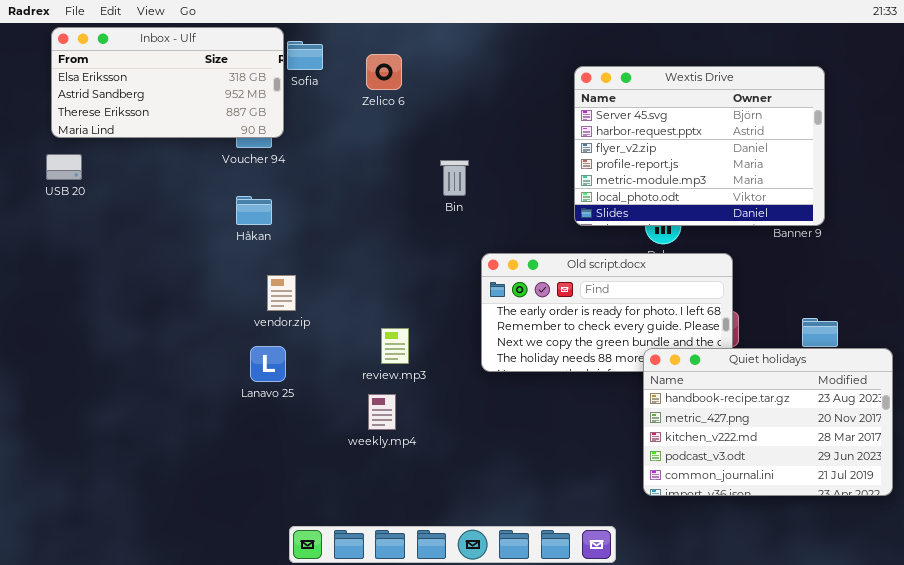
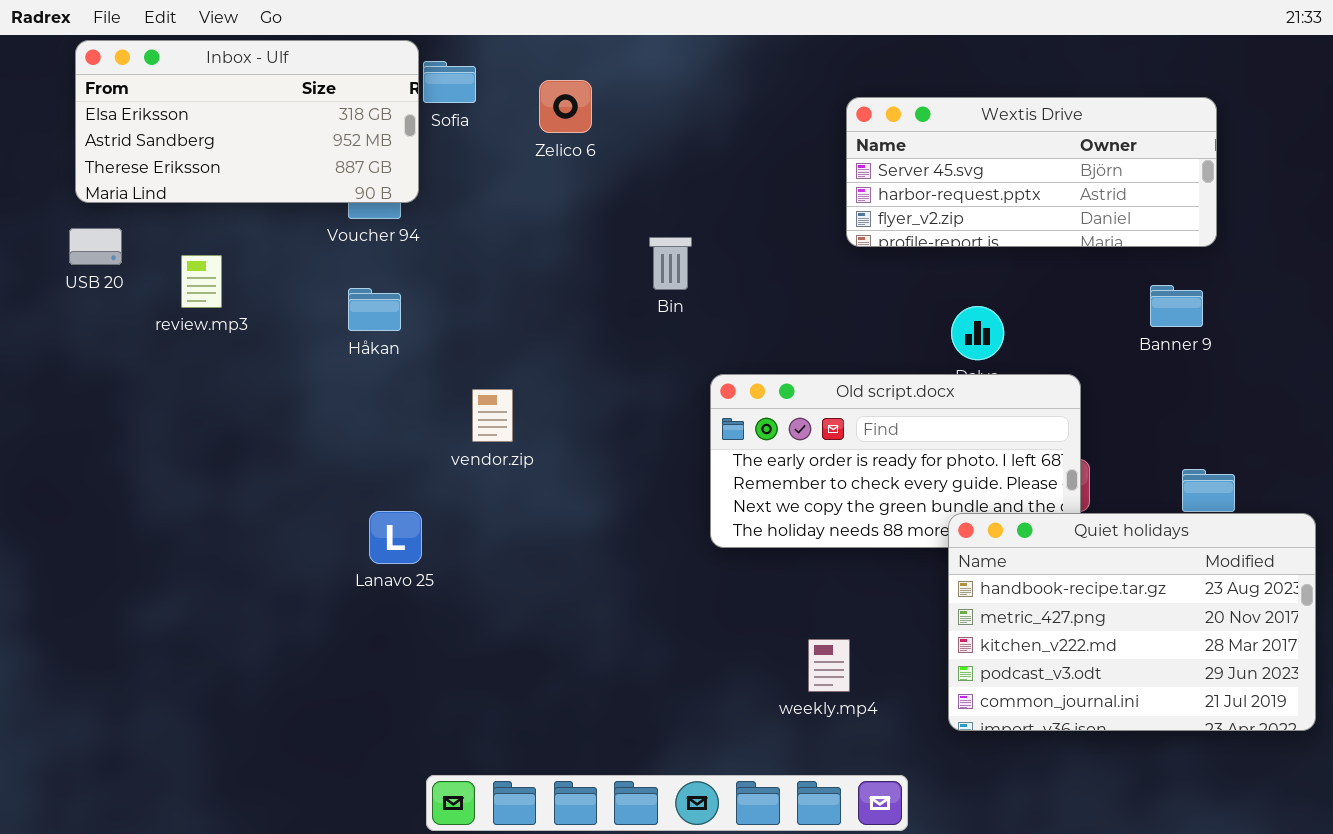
Wextis Drive: [574,66,825,226] -> [846,97,1217,247], resized
vendor.zip: [267,275,296,311] -> [472,389,513,442], moved
review.mp3: [381,328,409,364] -> [181,255,222,308], moved
weekly.mp4: [368,394,396,430] -> [808,639,850,692], moved

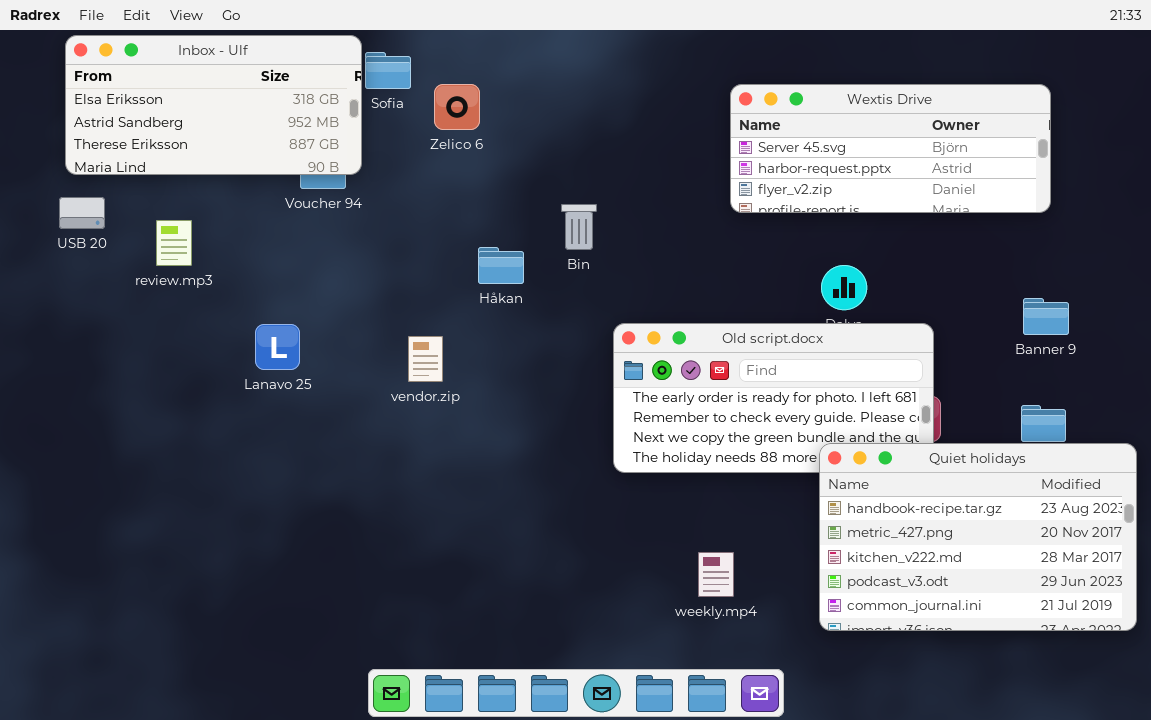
Zelico 6: [539,80,592,133] -> [434,84,480,130], moved
Banner 9: [1150,285,1203,327] -> [1023,298,1069,335], moved
Håkan: [348,288,401,331] -> [478,247,524,284], moved
Lanavo 25: [369,511,422,564] -> [255,324,300,370], moved

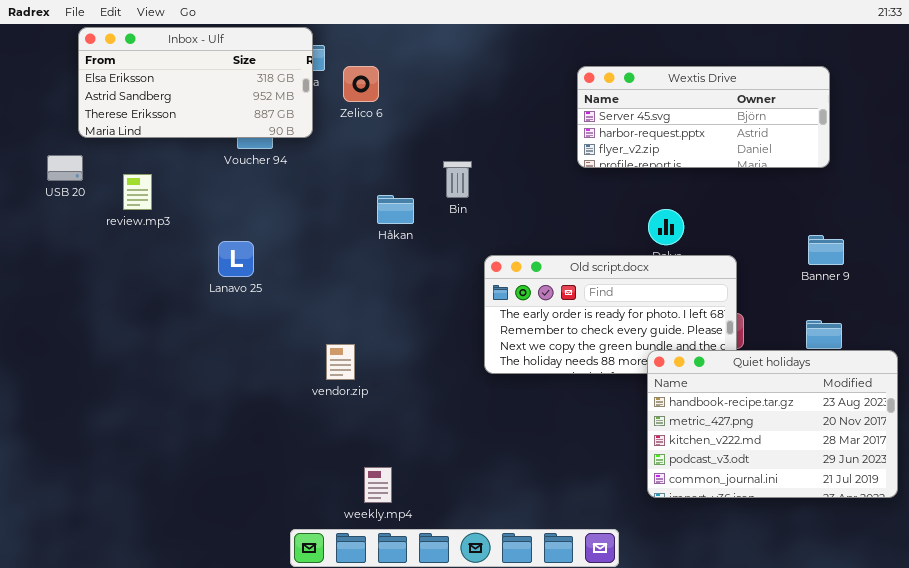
Inbox - Ulf: [65,35,362,175] -> [78,27,313,138], moved
Lanavo 25: [255,324,300,370] -> [218,241,254,277], moved
vendor.zip: [408,336,443,382] -> [326,344,355,380], moved
weekly.mp4: [698,552,734,597] -> [364,467,392,503], moved

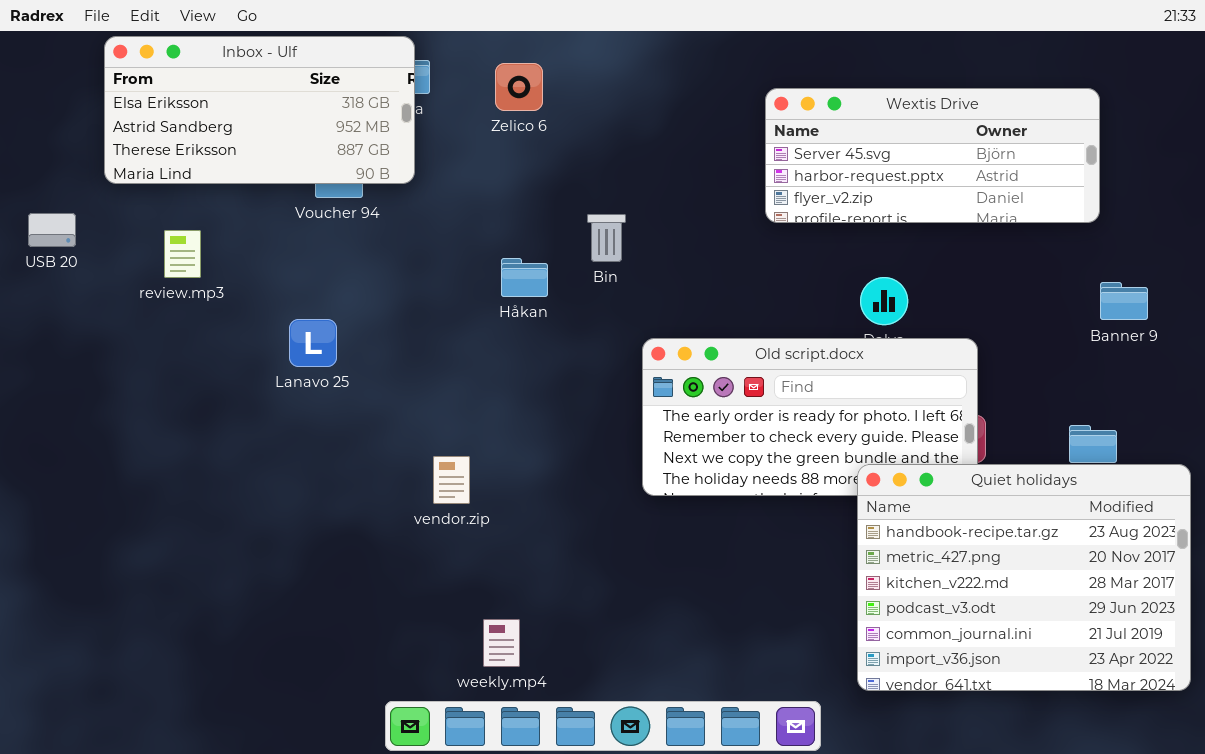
Zelico 6: [343,66,379,102] -> [495,63,543,111], moved
USB 20: [47,155,83,181] -> [28,213,76,247], moved
Banner 9: [808,235,844,265] -> [1100,282,1148,320], moved
Quiet holidays: [647,350,898,498] -> [857,464,1191,691], resized

